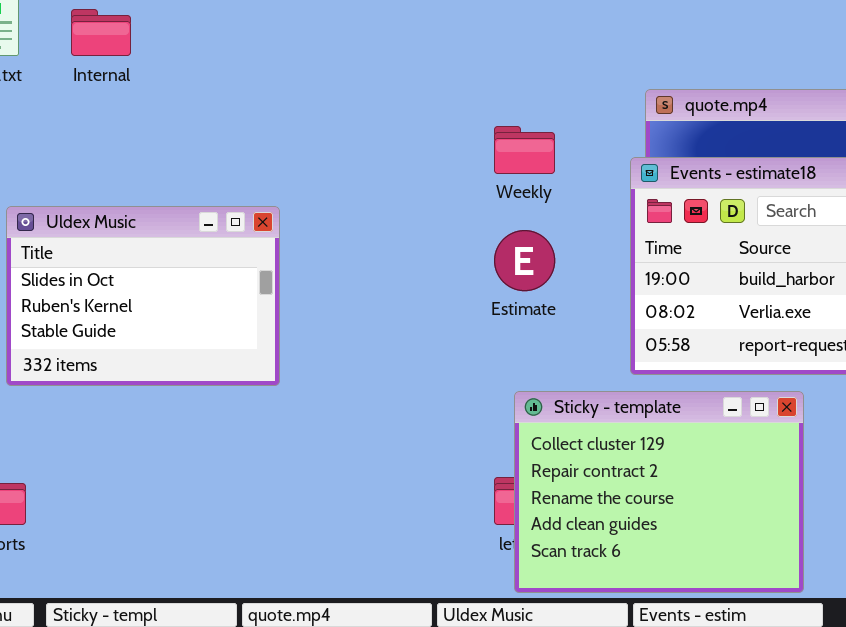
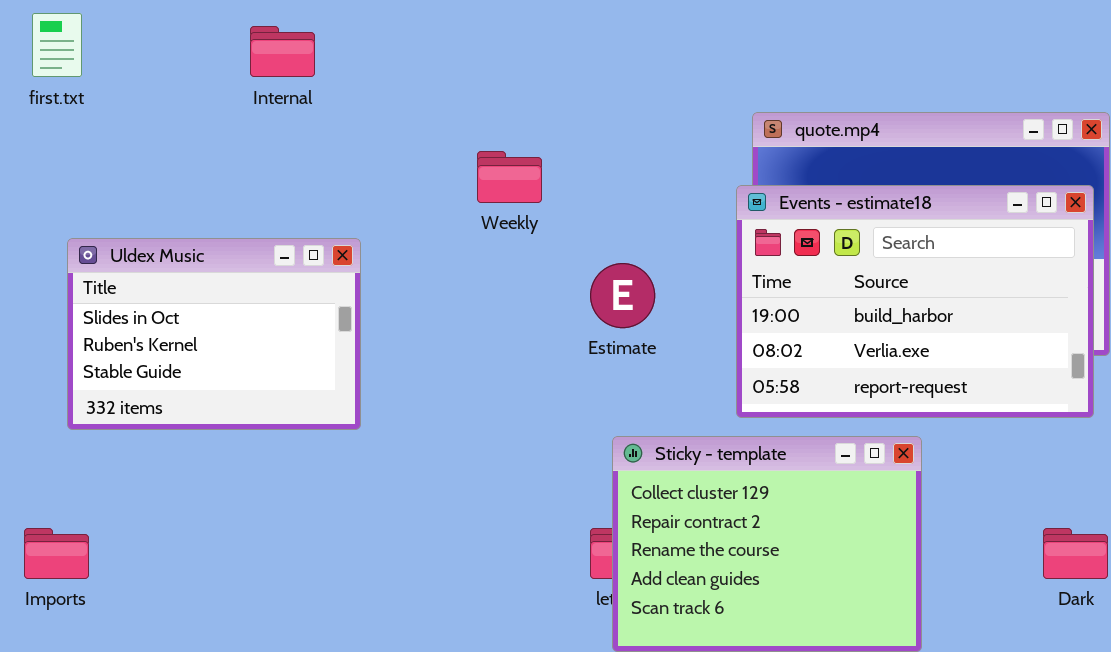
Internal: [71,9,131,56] -> [250,26,315,77], moved
Weekly: [494,126,555,174] -> [477,151,542,203], moved

